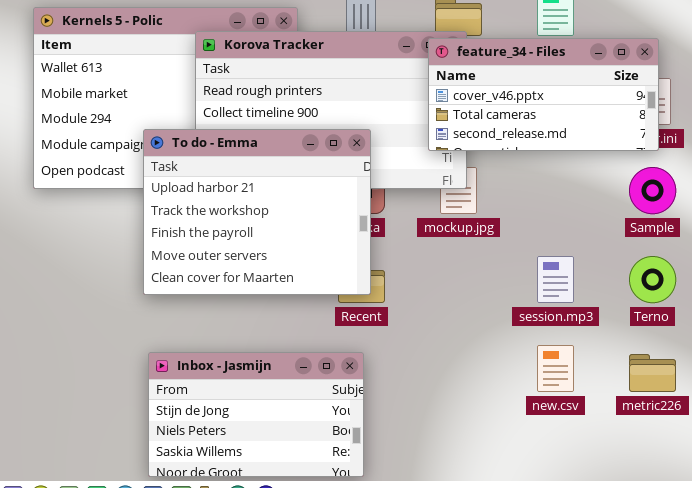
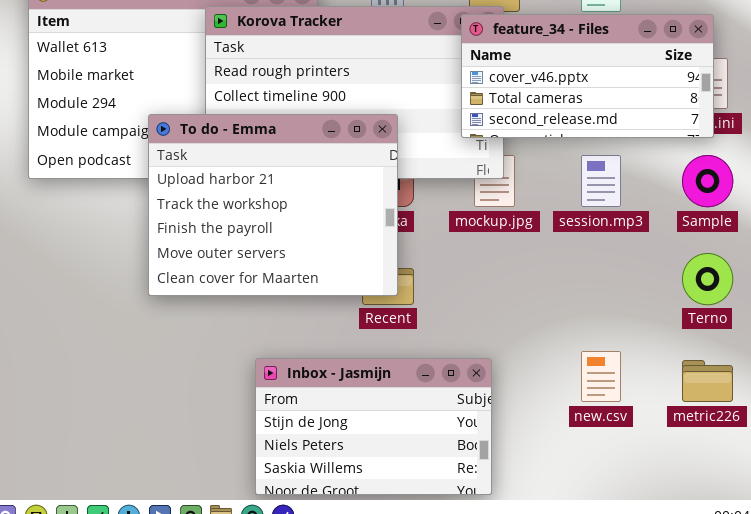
session.mp3: [537,256,574,303] -> [581,155,621,207], moved
Inbox - Jasmijn: [148,352,364,477] -> [255,358,492,495], moved

